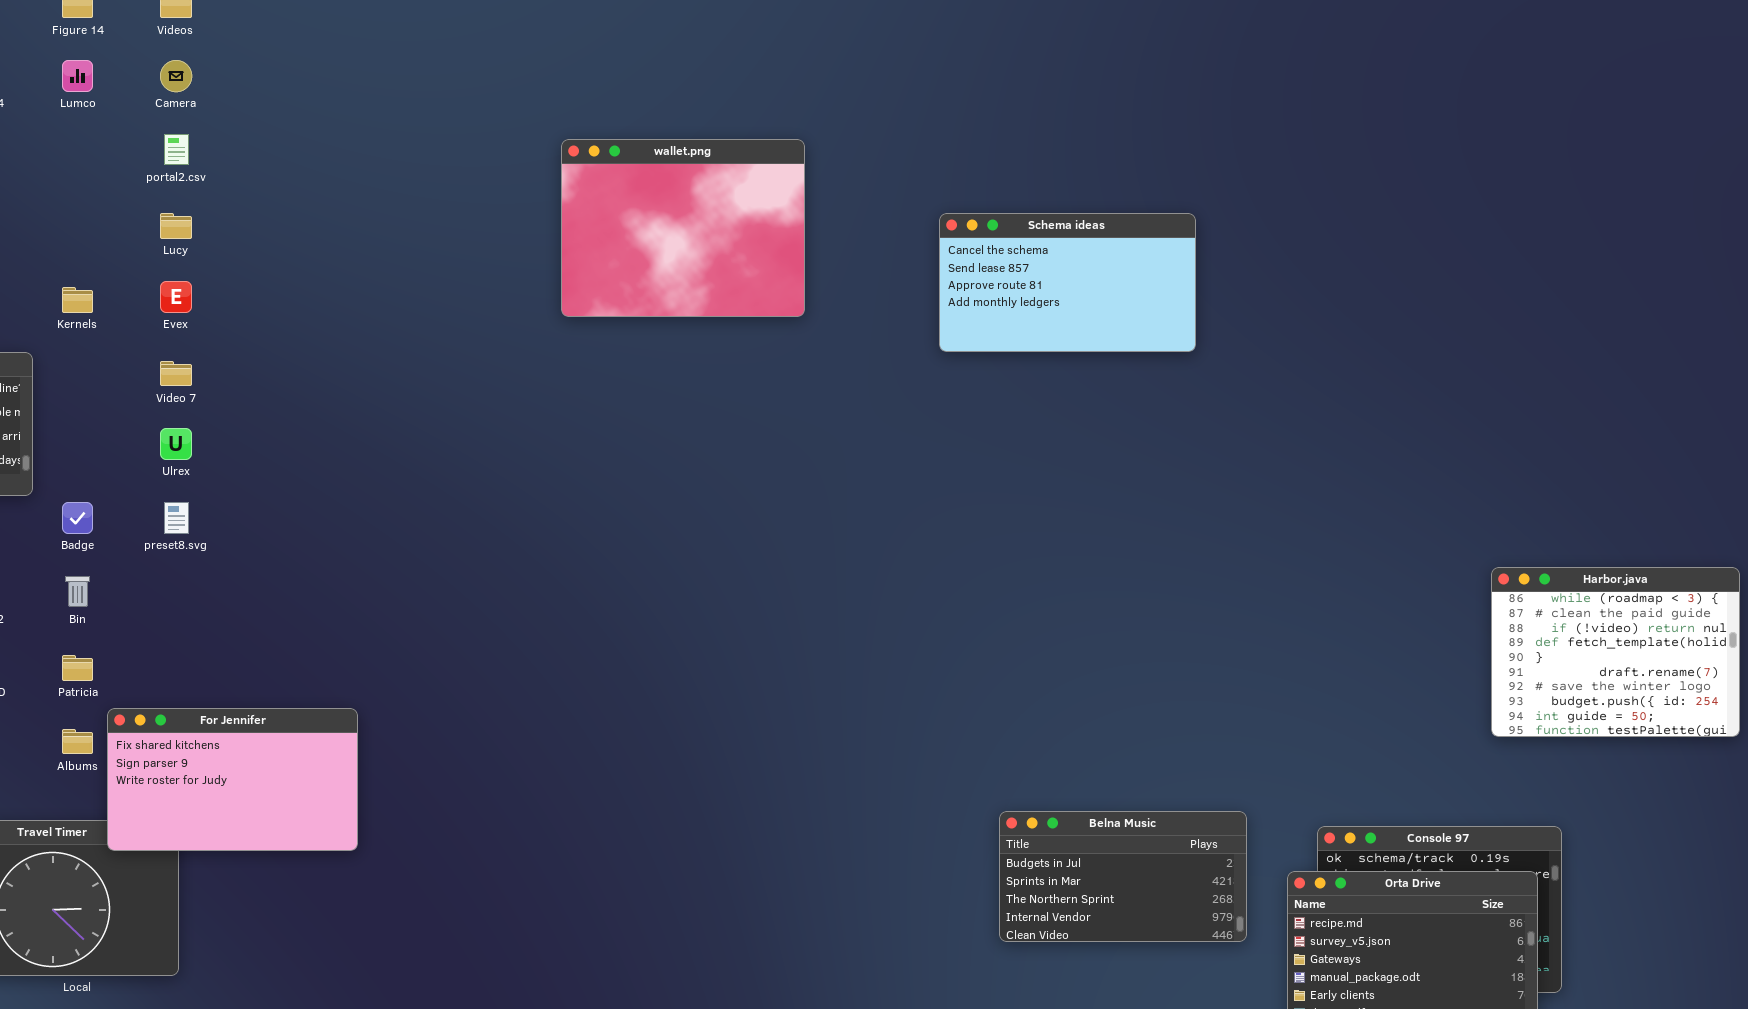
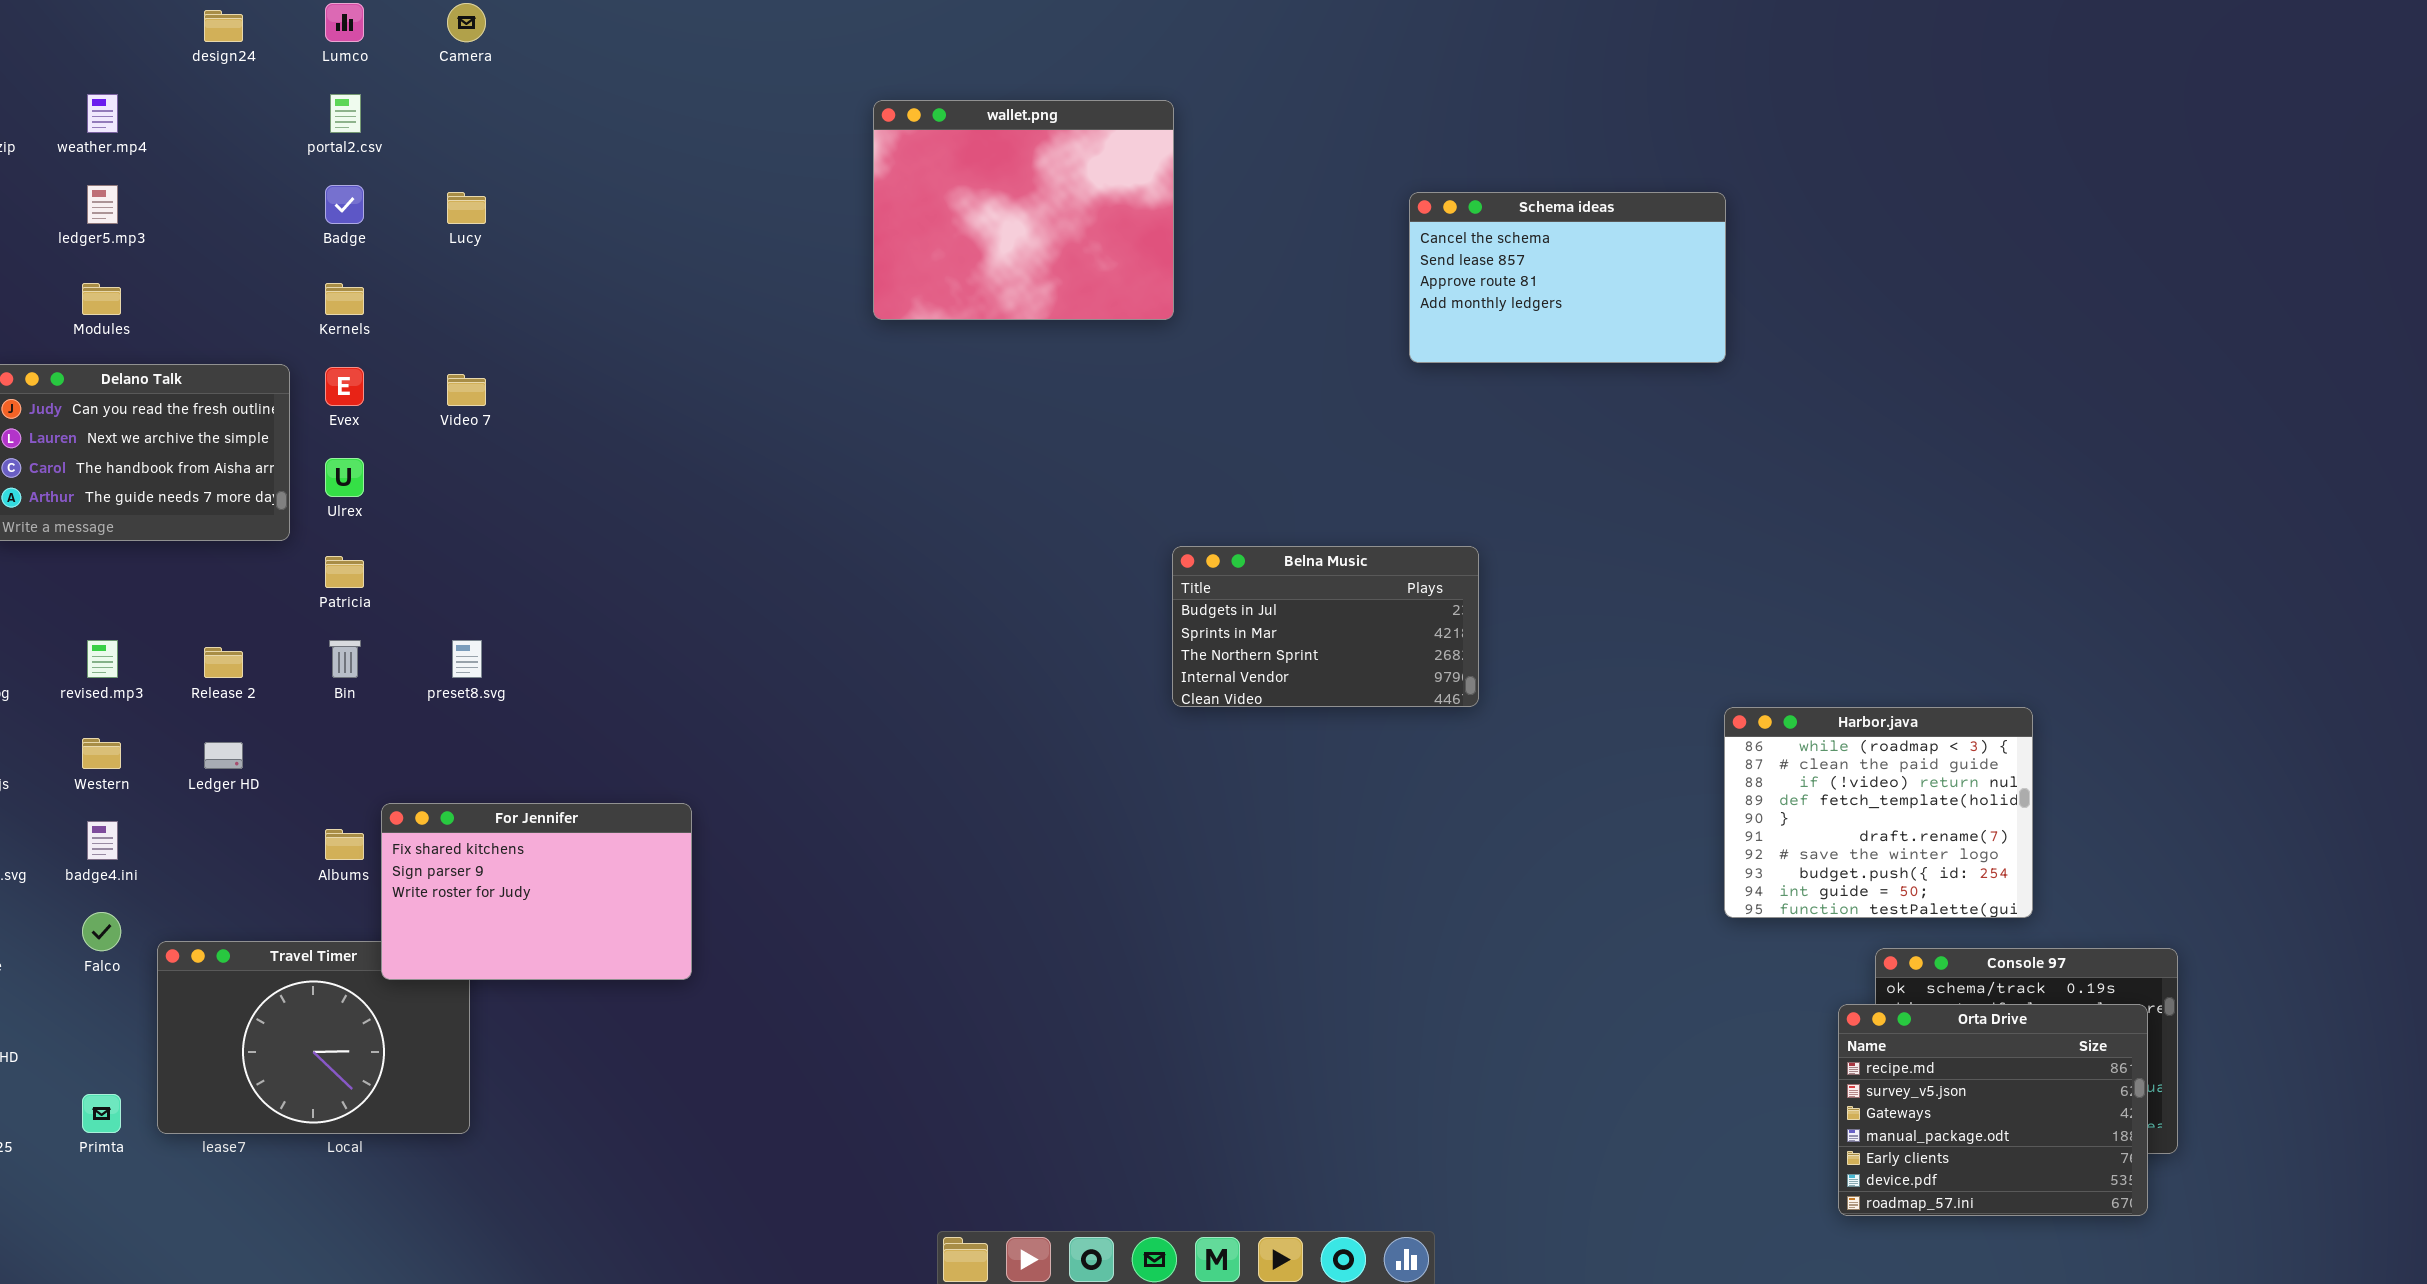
portal2.csv: [164,134,189,165] -> [330,94,361,133], moved
wallet.png: [561,139,805,317] -> [873,100,1174,320], moved
Evex: [160,281,192,313] -> [325,367,364,406], moved
Ulrex: [160,428,192,460] -> [325,458,364,497], moved
Badge: [62,502,93,534] -> [325,185,364,224], moved
preset8.svg: [164,502,189,534] -> [452,640,482,678], moved
Harbor.java: [1491,567,1740,737] -> [1724,707,2033,918], moved
Patricia: [62,655,93,681] -> [325,556,364,588], moved
Belna Music: [999,811,1247,942] -> [1172,546,1479,707], moved

